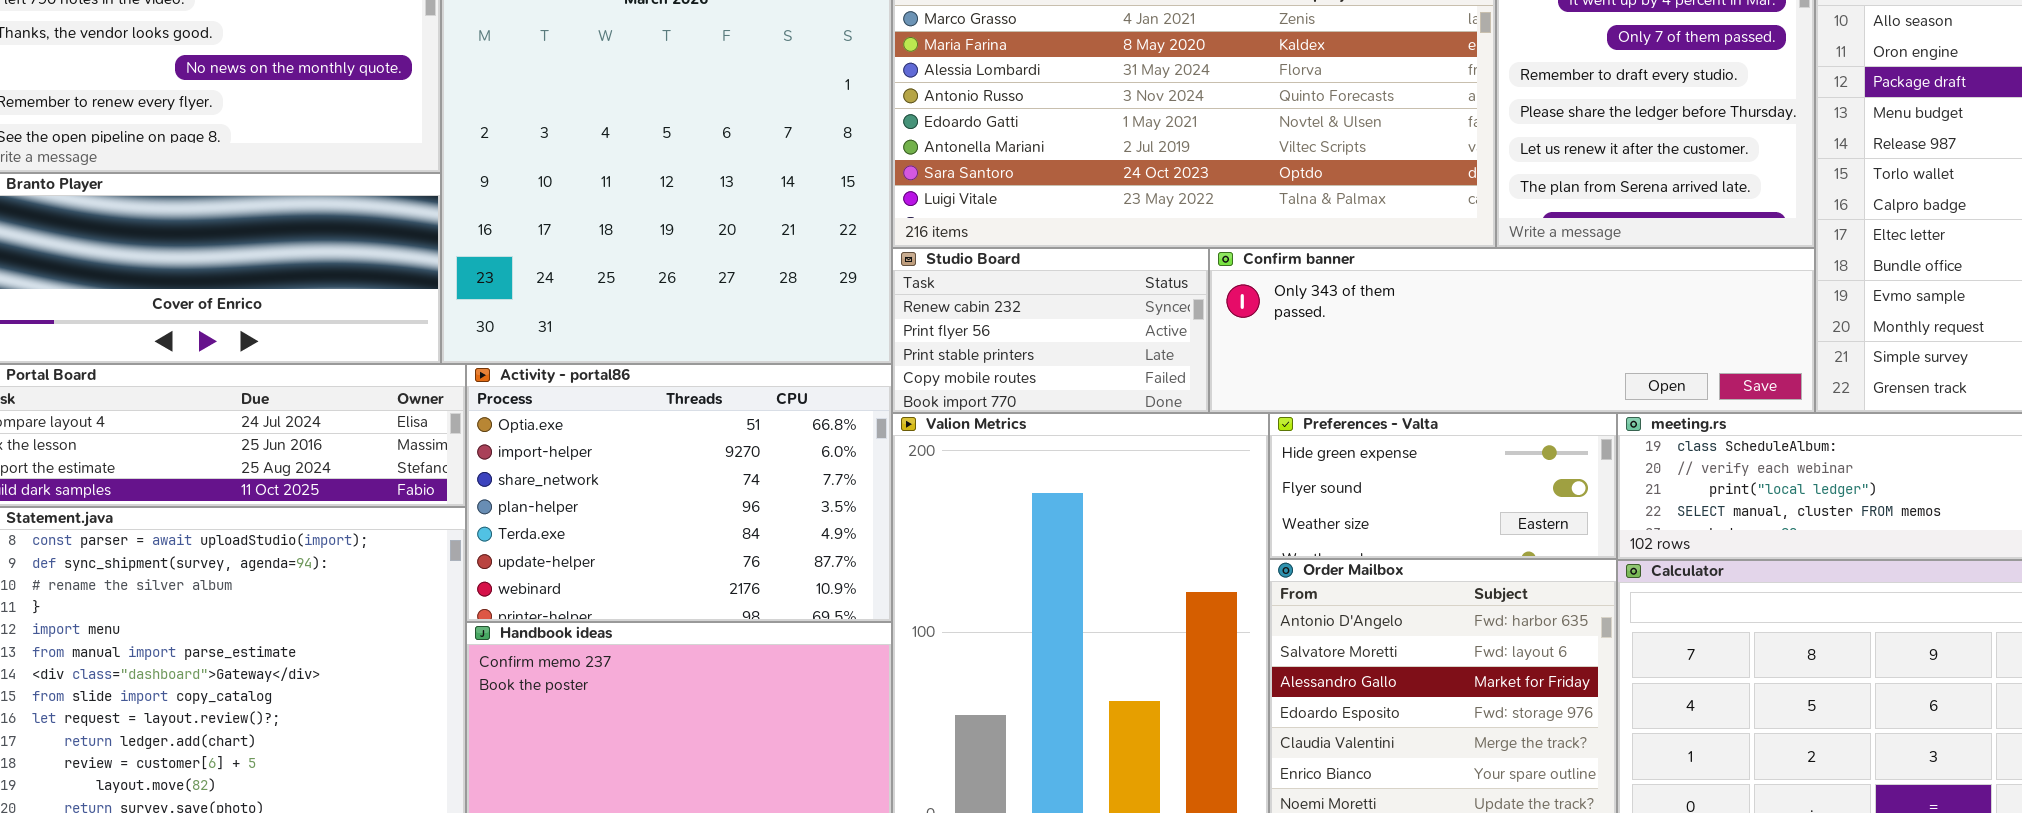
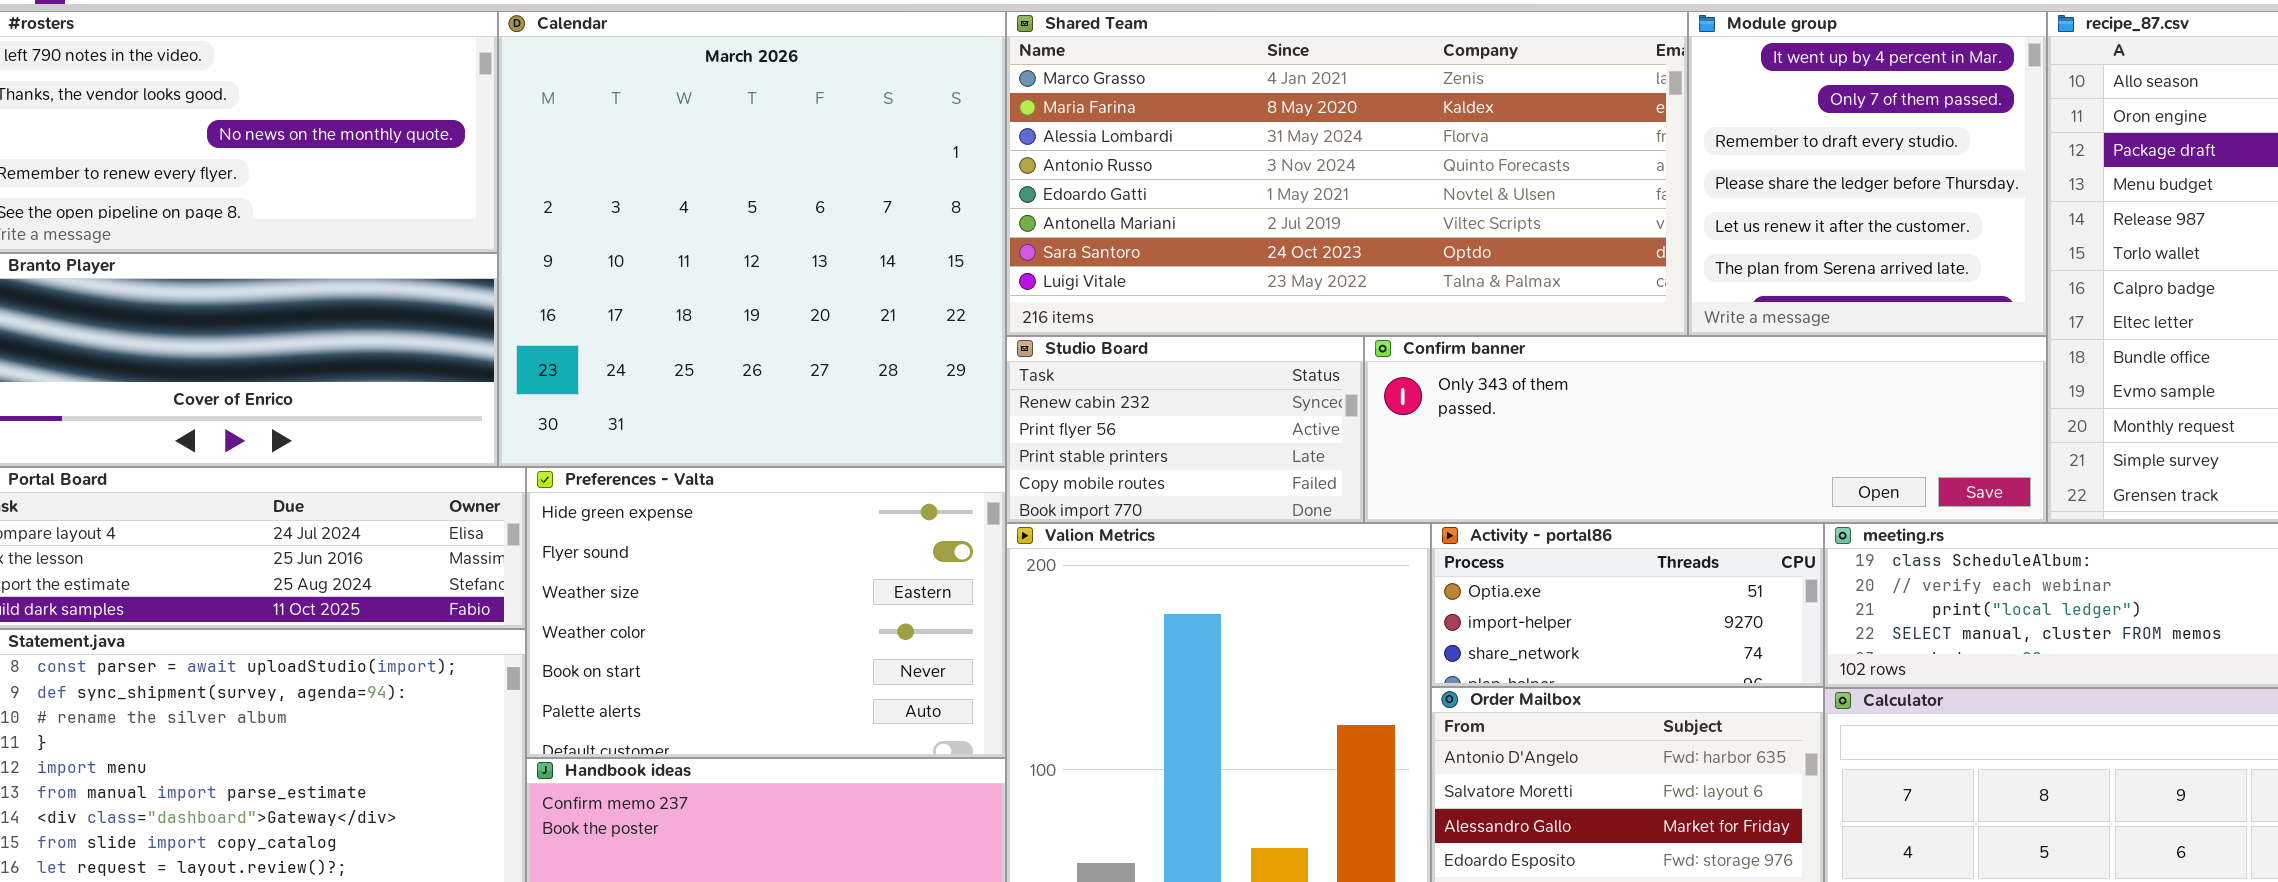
Activity - portal86: [466,364,892,622] -> [1431,523,1824,687], moved, resized
Preferences - Valta: [1269,413,1617,559] -> [526,467,1006,758], moved, resized

